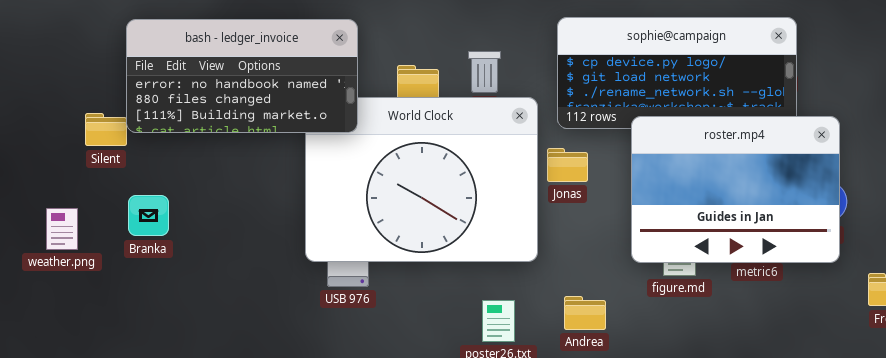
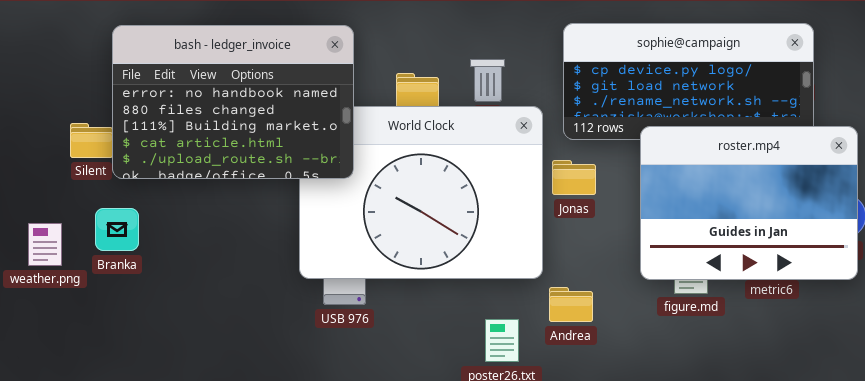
bash - ledger_invoice: [126,19,358,133] -> [112,25,354,179], resized
Branka: [128,195,169,236] -> [95,208,139,251], moved
Andrea: [564,296,606,330] -> [549,287,593,322], moved

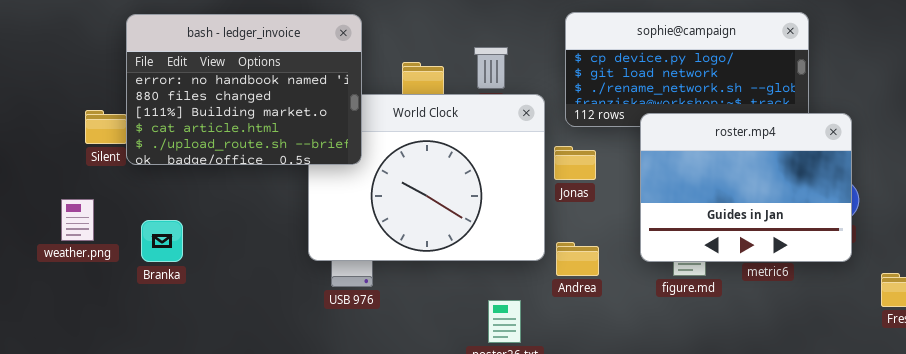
Branka: [95,208,139,251] -> [141,220,183,262], moved
weather.png: [28,223,62,266] -> [61,199,94,241], moved
Andrea: [549,287,593,322] -> [556,242,599,276], moved

